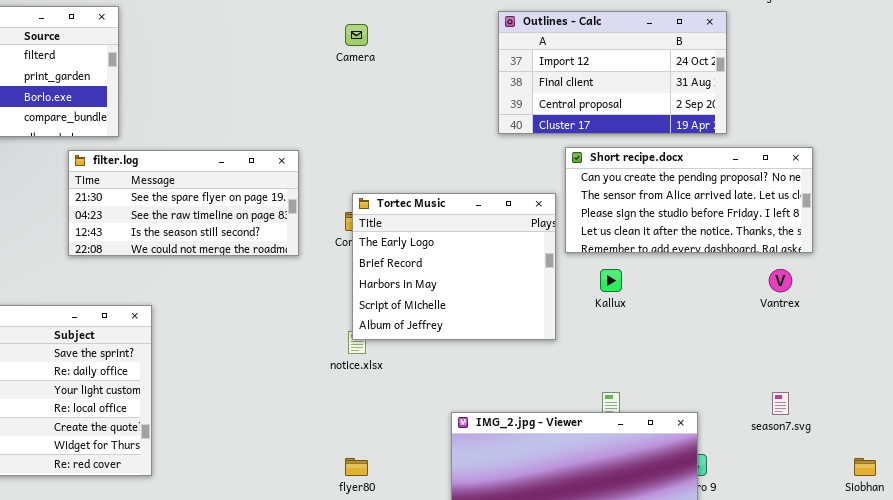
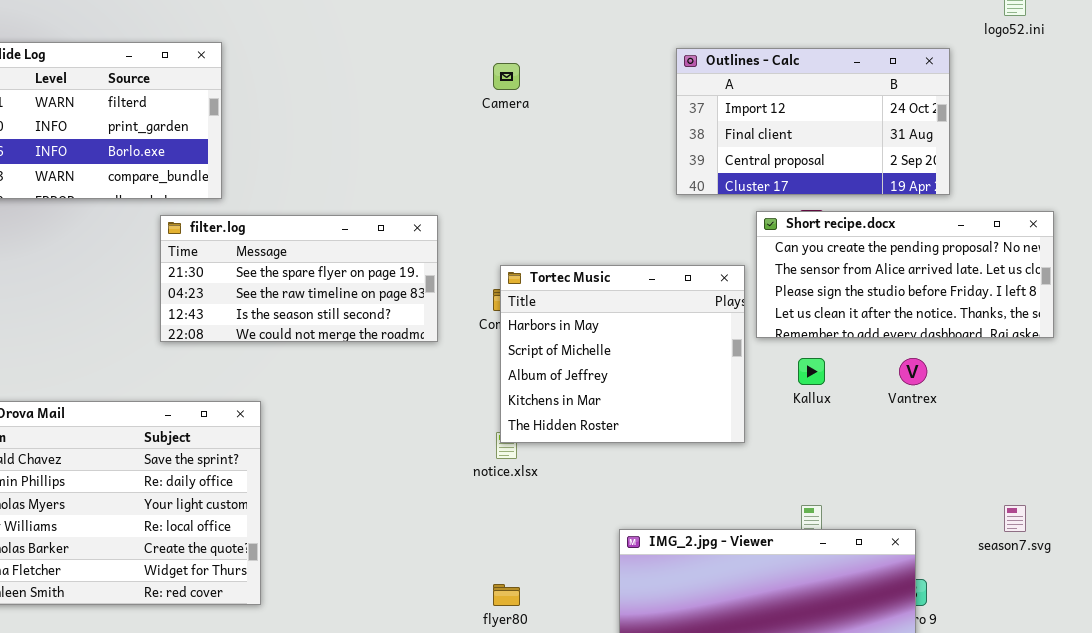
Tortec Music: [352,193,556,340] -> [500,265,745,443], scrolled down 2 rows
Vantrex: [769,269,792,292] -> [899,358,927,385], moved

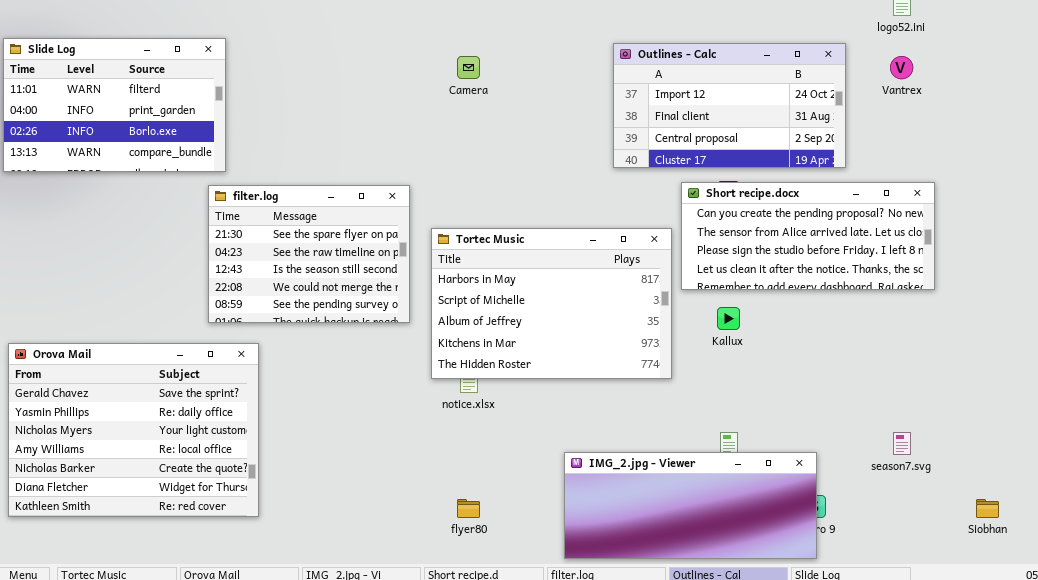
filter.log: [160,215,438,342] -> [208,185,410,323], resized
Tortec Music: [500,265,745,443] -> [431,228,672,379], resized
Vantrex: [899,358,927,385] -> [890,56,913,79], moved

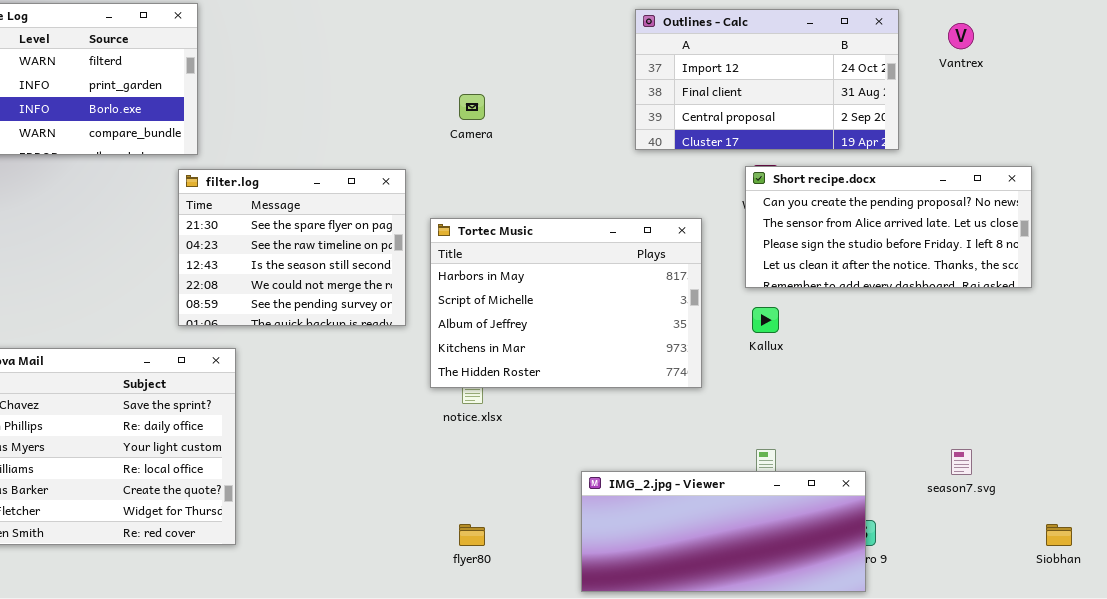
Camera: [457,56,480,79] -> [459,94,485,120], moved
Short recipe.docx: [681,182,935,290] -> [745,166,1032,288], moved

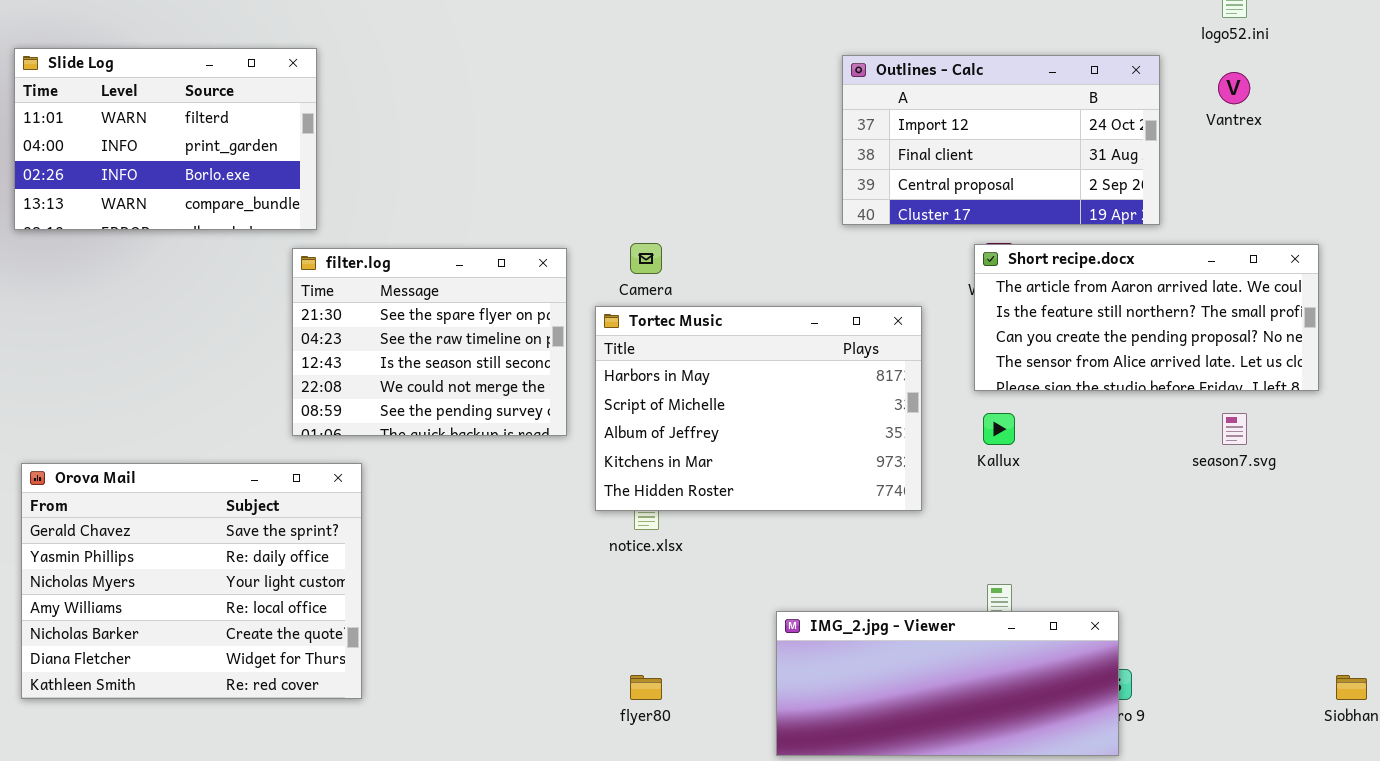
Camera: [459,94,485,120] -> [630,243,662,274], moved
Short recipe.docx: [745,166,1032,288] -> [974,244,1319,391], scrolled up 2 rows
season7.svg: [951,449,972,475] -> [1222,413,1247,445], moved

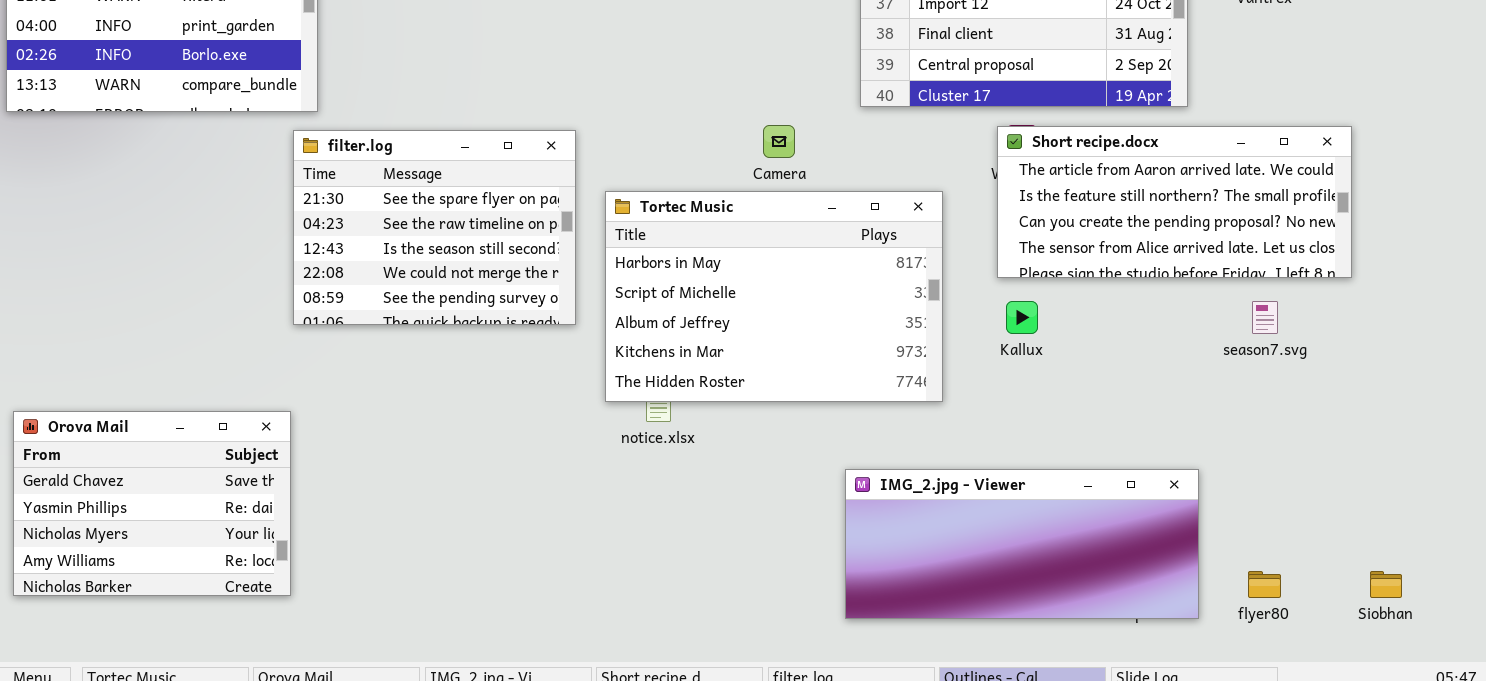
Camera: [630,243,662,274] -> [763,125,795,158], moved
Orova Mail: [21,463,362,699] -> [13,411,291,596], resized
IMG_2.jpg - Viewer: [776,611,1119,756] -> [845,469,1199,619], moved
flyer80: [630,675,662,700] -> [1248,571,1281,598], moved

